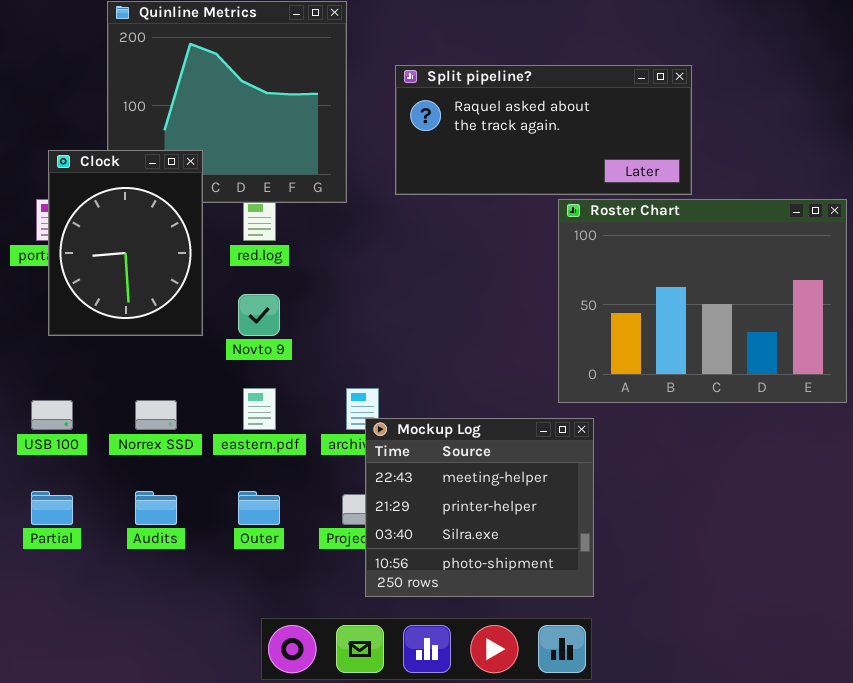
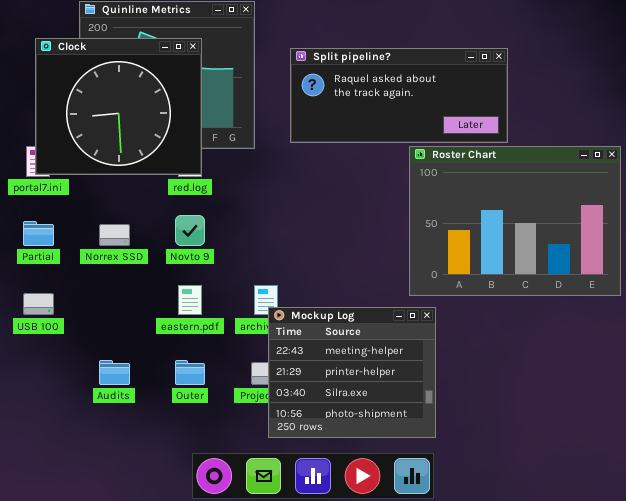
Clock: [48,150,203,336] -> [35,38,202,175], moved, resized
Norrex SSD: [135,400,177,430] -> [99,224,130,246], moved
Partial: [31,491,73,525] -> [23,221,54,246], moved

